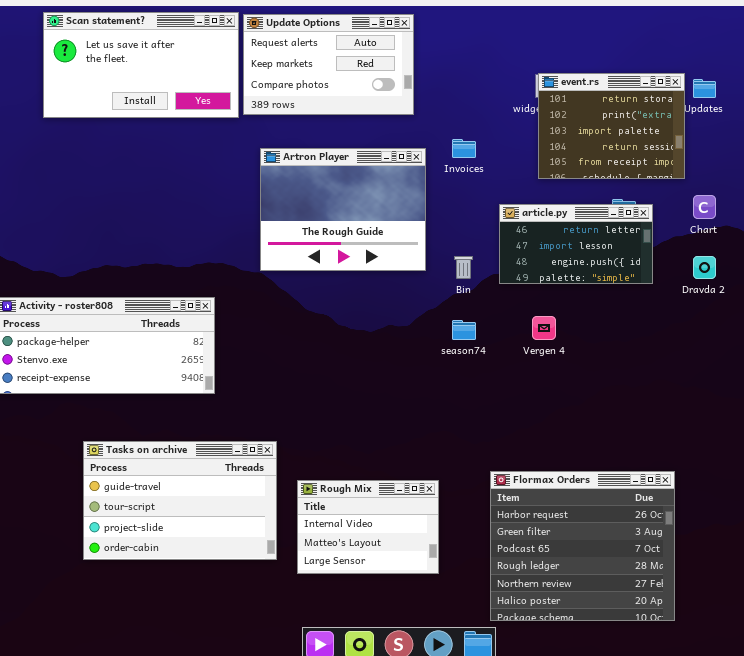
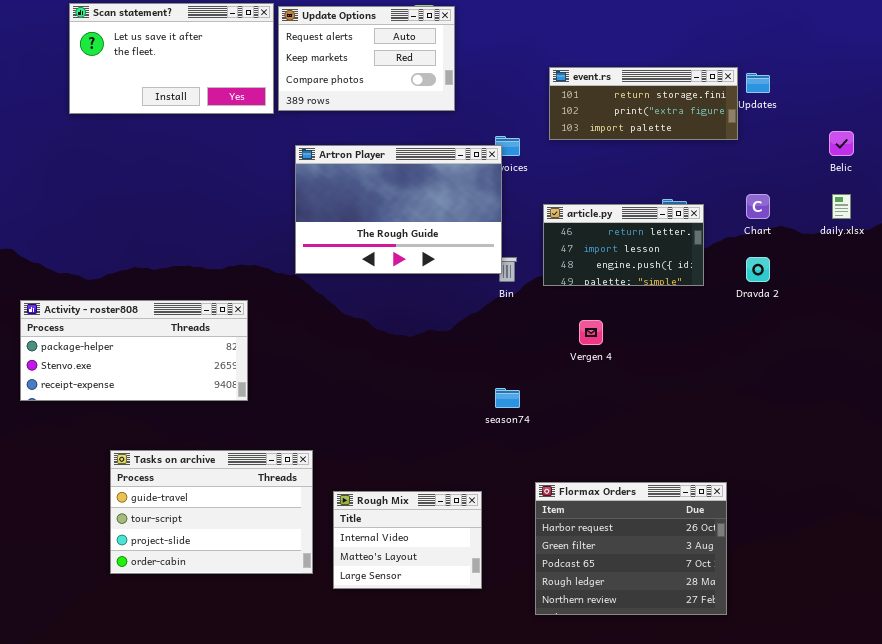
event.rs: [538,73,685,179] -> [549,67,738,140], resized
Artron Player: [260,148,426,271] -> [295,145,502,274], resized
season74: [452,320,476,340] -> [495,388,520,408], moved
Flormax Orders: [490,471,675,621] -> [535,482,727,615], resized

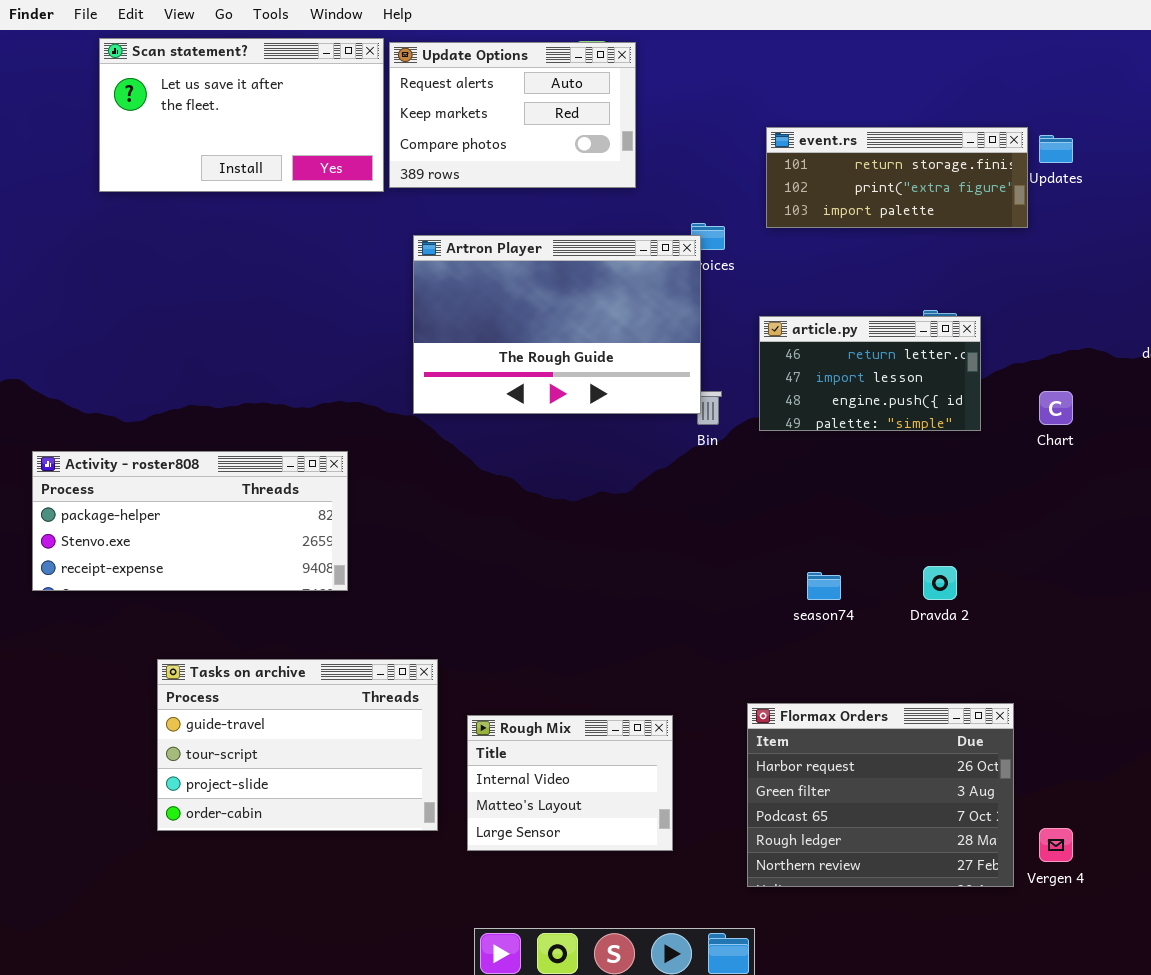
Chart: [746,194,770,219] -> [1039,391,1073,425], moved
Dravda 2: [746,257,770,282] -> [923,566,957,600], moved
Vergen 4: [579,320,603,345] -> [1039,828,1073,862], moved
season74: [495,388,520,408] -> [807,572,841,600], moved

